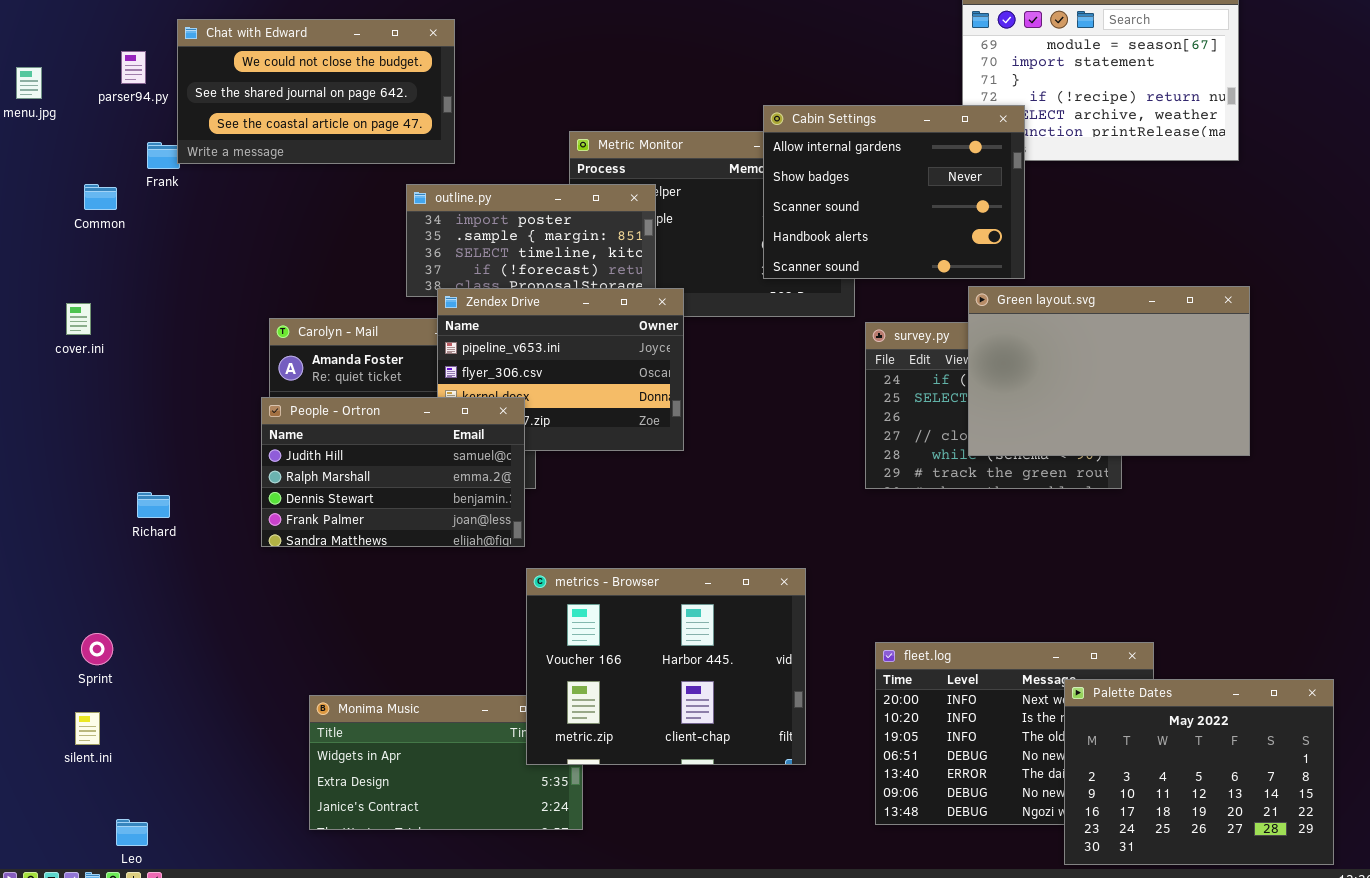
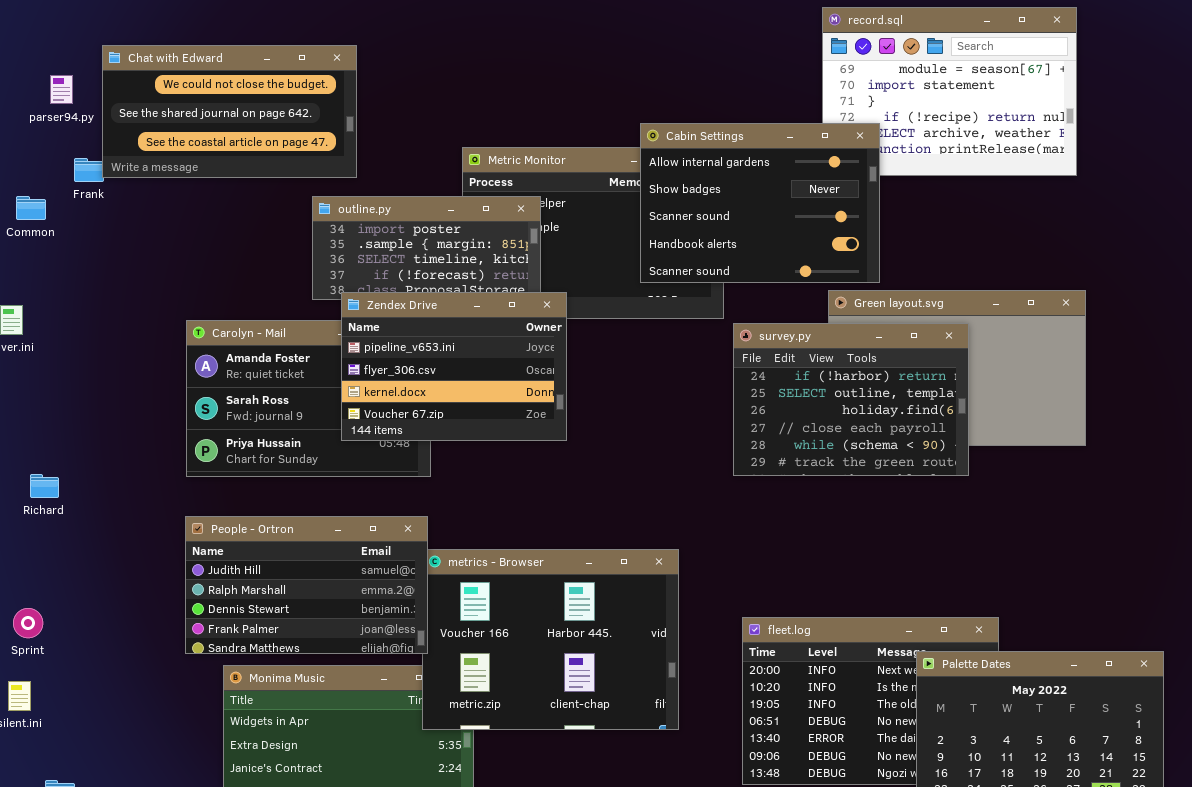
survey.py: [865,322,1122,489] -> [733,323,969,476], raised
People - Ortron: [261,397,525,547] -> [185,516,428,654], moved
Richard: [137,492,170,518] -> [30,474,59,498], moved

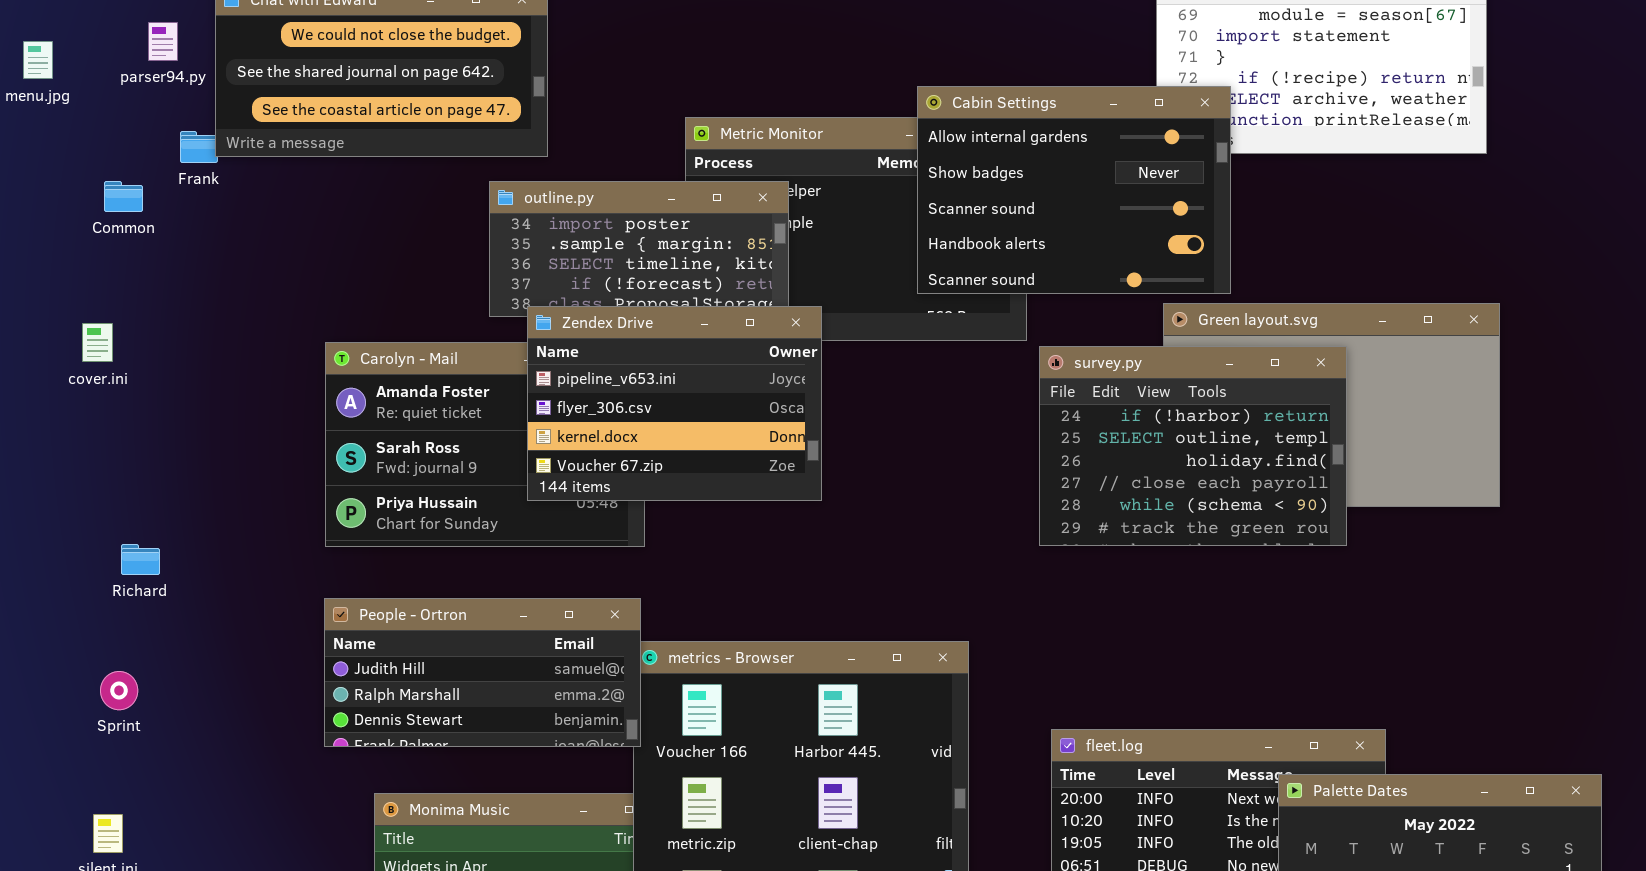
People - Ortron: [185,516,428,654] -> [324,598,641,747], resized
Sprint: [13,608,43,638] -> [100,671,138,710], moved

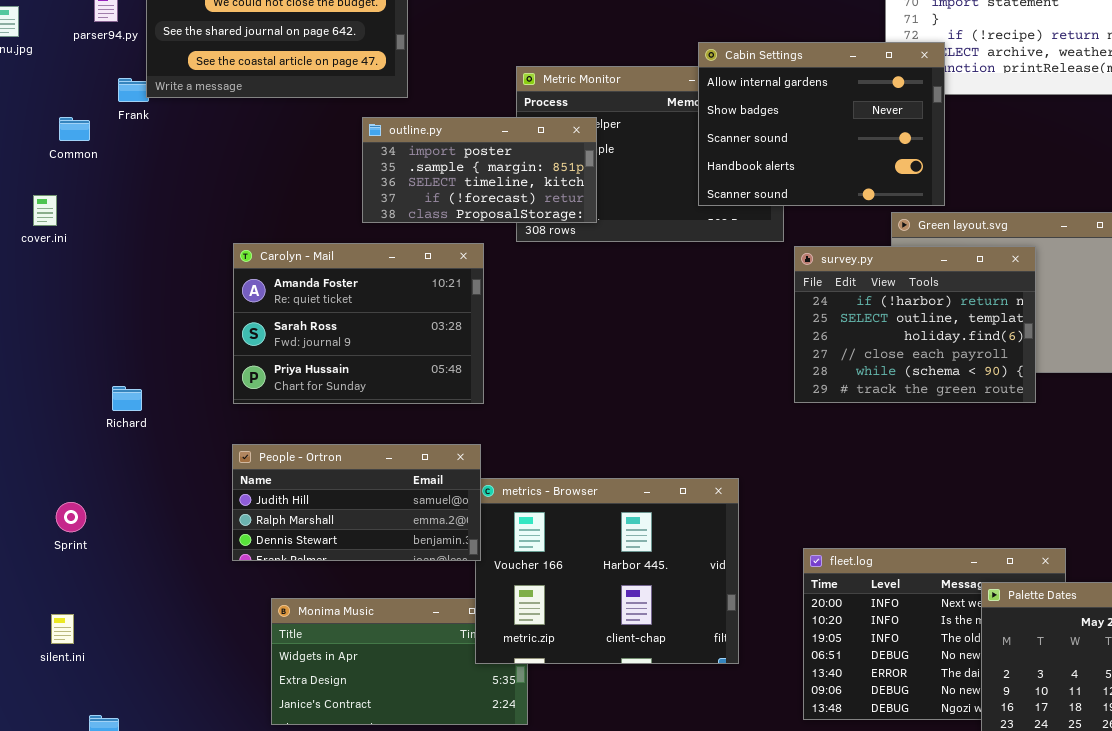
Zendex Drive: [527,306,822,501] -> none, closed
cover.ini: [82,323,113,362] -> [33,195,57,226], moved
Richard: [121,544,160,575] -> [112,386,142,411], moved

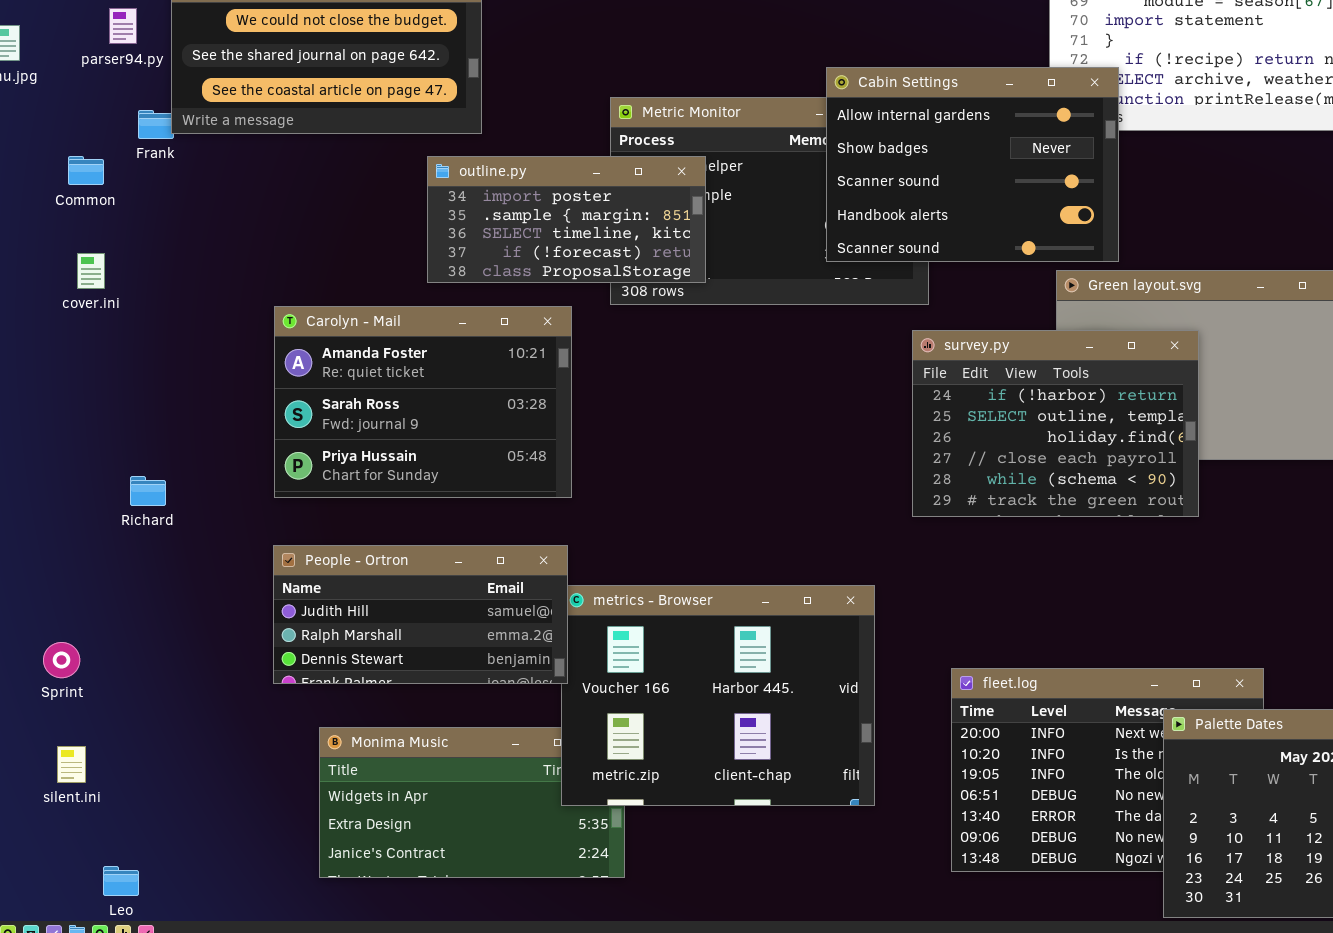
cover.ini: [33,195,57,226] -> [77,253,105,289], moved
survey.py: [794,246,1036,403] -> [912,330,1199,517], moved
Sprint: [56,502,86,532] -> [43,642,80,678], moved

